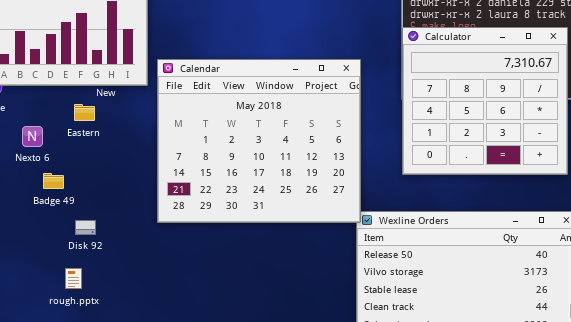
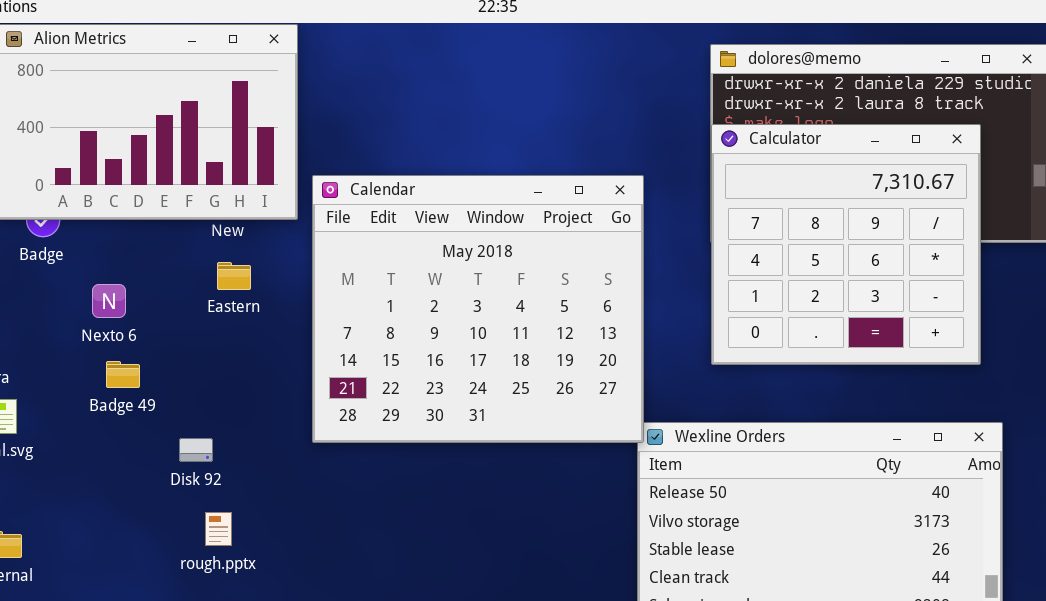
Eastern: [74,104,95,121] -> [217,262,251,290], moved
Badge 49: [43,173,64,189] -> [106,361,140,388], moved
rough.pptx: [65,268,82,289] -> [205,512,232,546], moved

